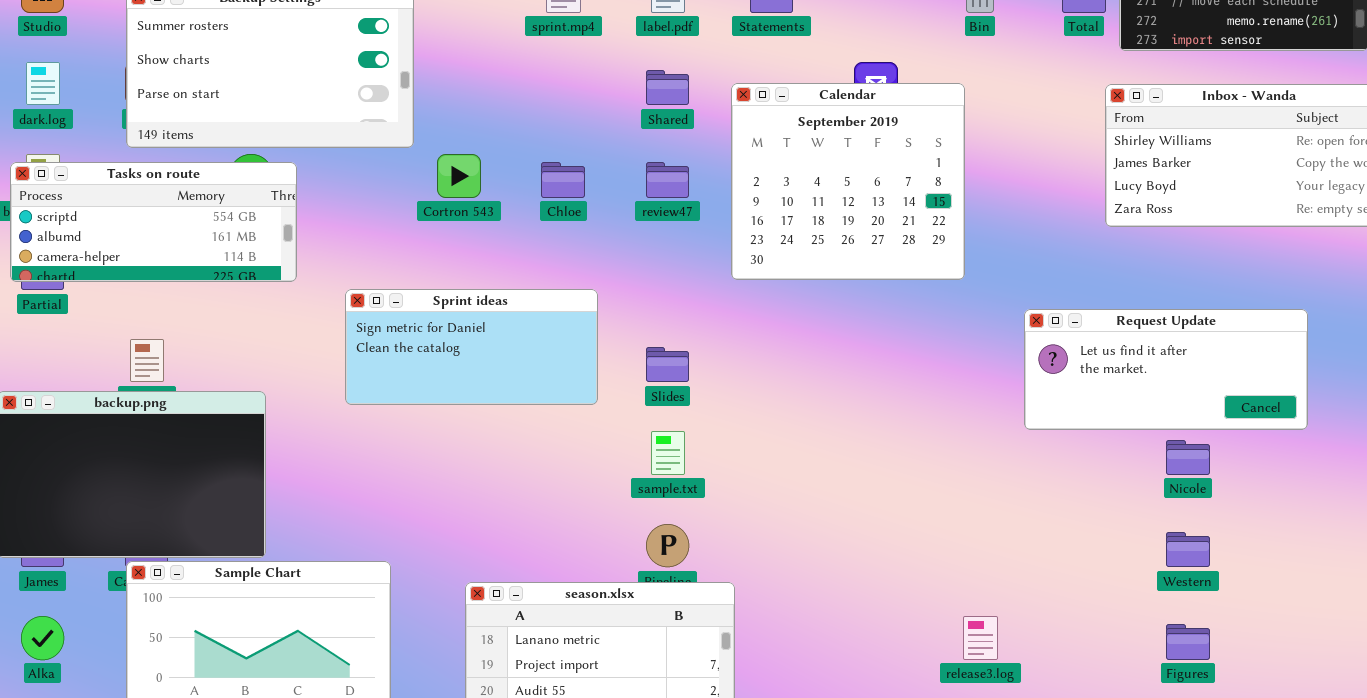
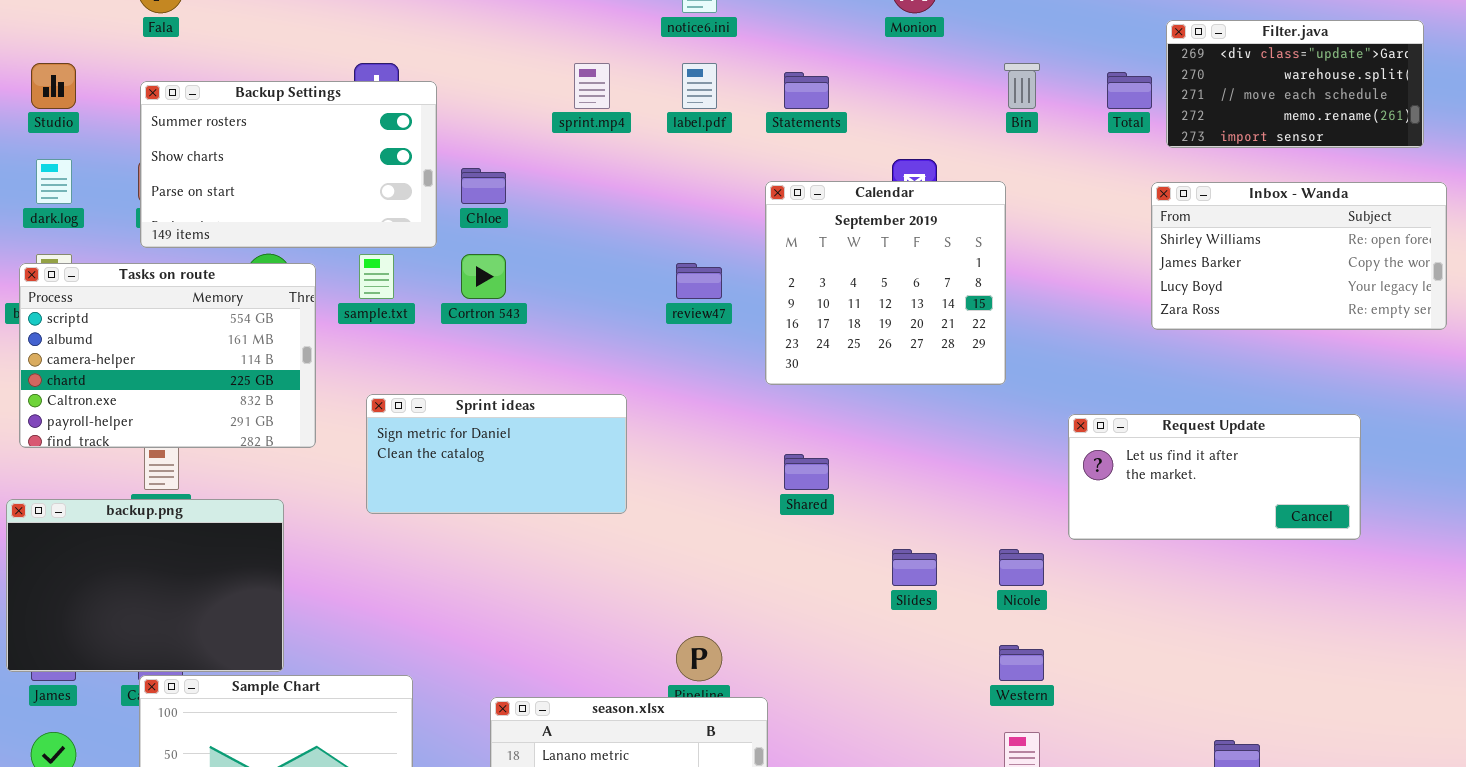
Shared: [646,70,689,105] -> [784,454,829,490], moved
Tasks on route: [10,162,297,282] -> [19,263,316,448], resized
Chloe: [541,162,585,198] -> [461,168,506,204], moved
Slides: [646,347,689,382] -> [892,549,937,586], moved
sample.txt: [651,431,685,475] -> [359,254,394,299], moved
Nicole: [1166,440,1210,475] -> [999,549,1044,586], moved
Western: [1166,532,1210,567] -> [999,645,1044,681], moved

